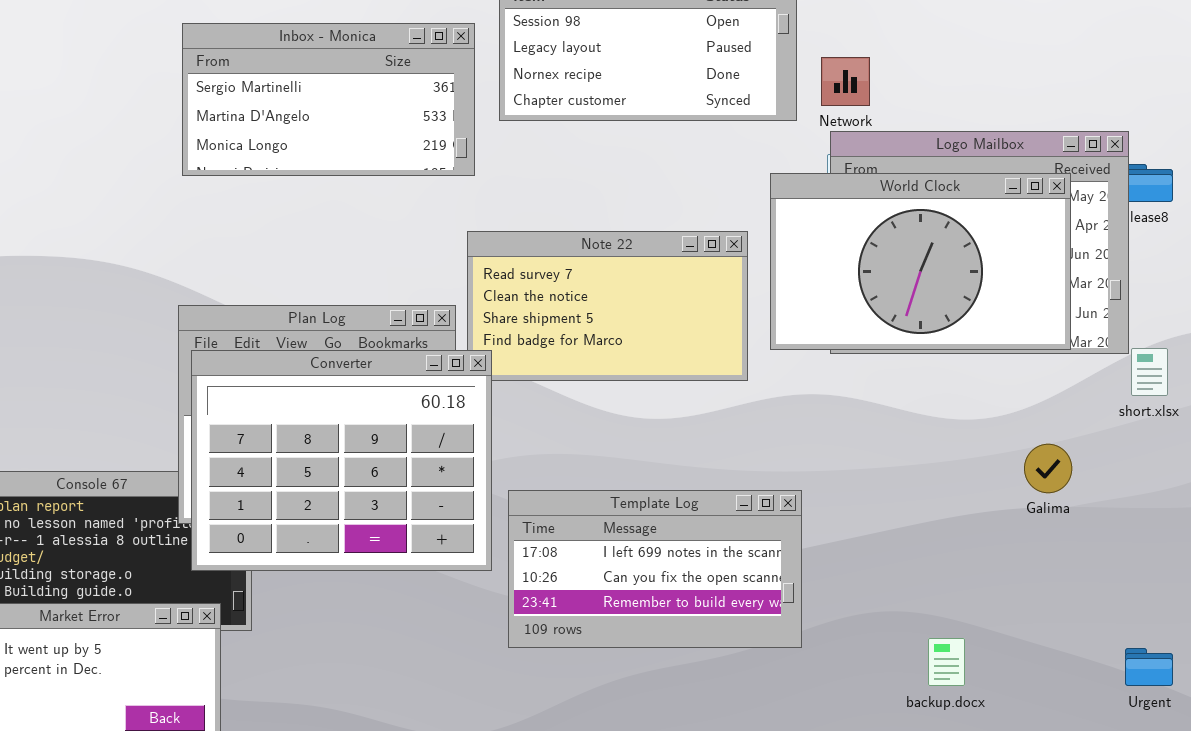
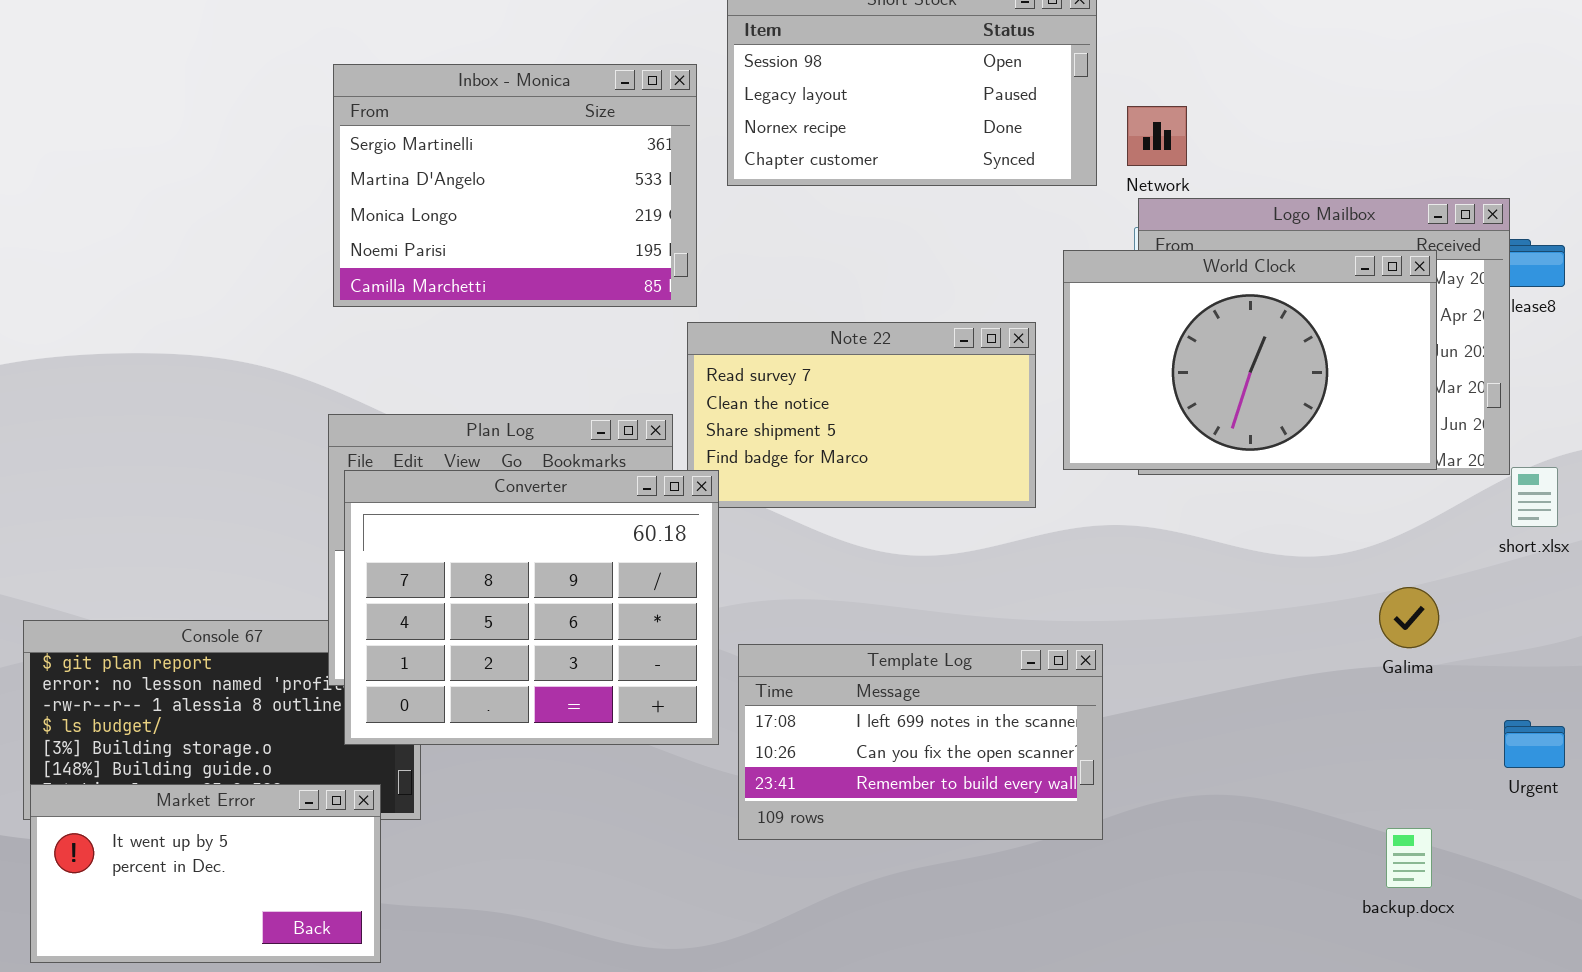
Inbox - Monica: [182,23,475,176] -> [333,64,697,307], resized
backup.docx: [928,638,965,686] -> [1386,828,1432,888], moved
Urgent: [1125,648,1173,686] -> [1504,720,1565,768], moved

